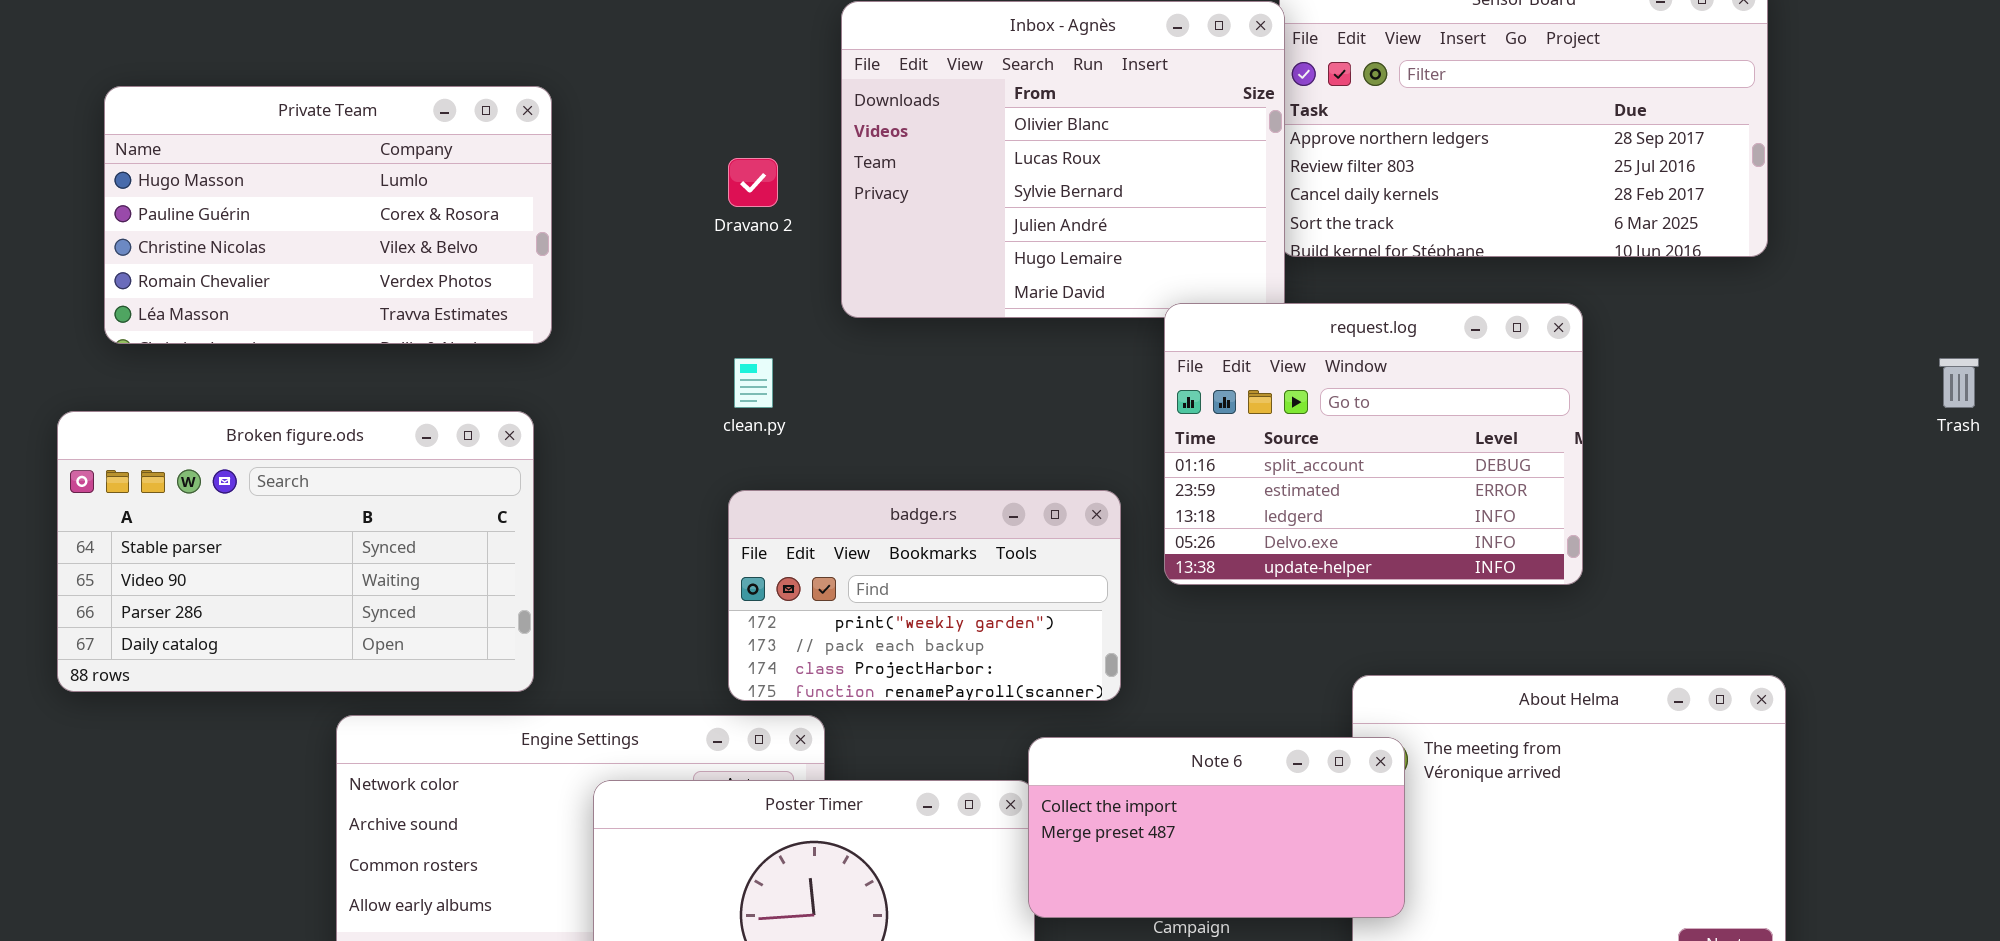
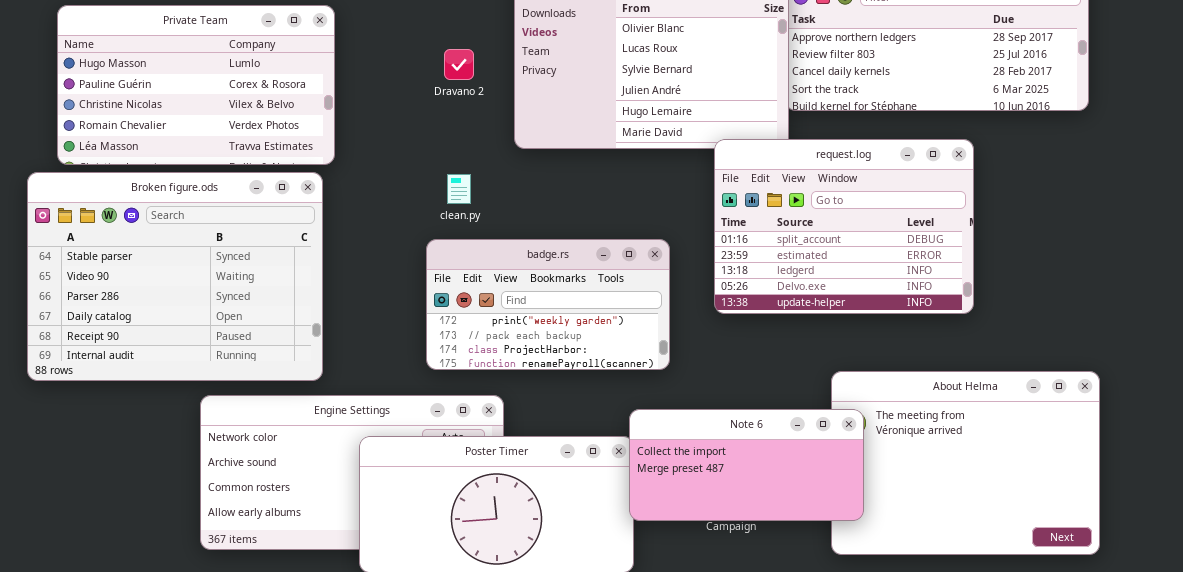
Broken figure.ods: [57,411,534,692] -> [27,172,323,381], resized
badge.rs: [728,490,1121,701] -> [426,239,670,370], moved

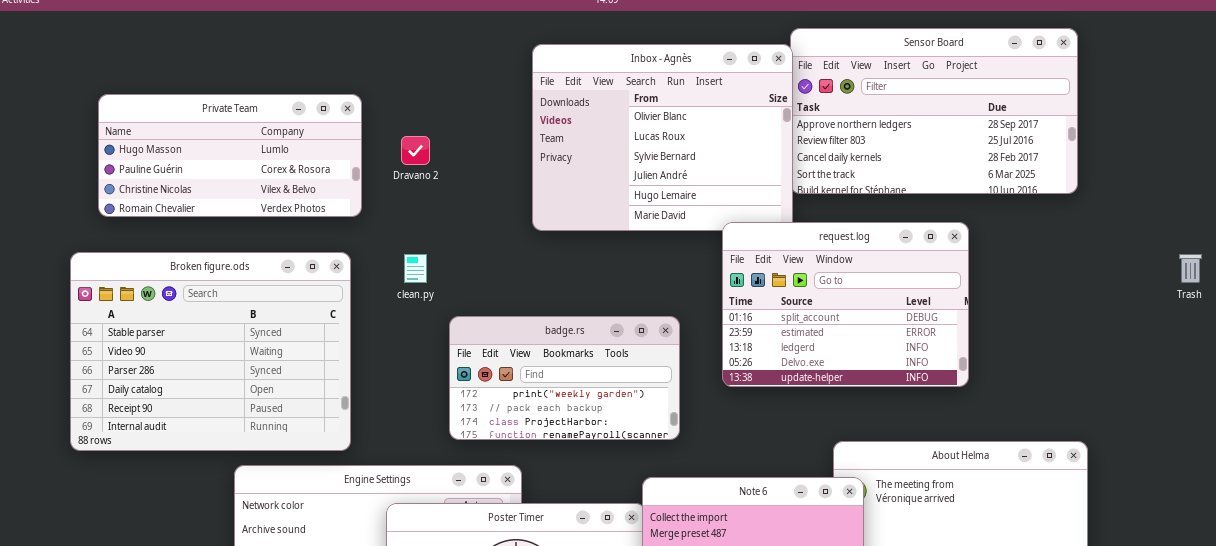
Private Team: [57,5,335,165] -> [98,94,362,217], resized
Dravano 2: [444,49,474,80] -> [401,136,430,165], moved
clean.py: [447,174,471,204] -> [404,254,427,283], moved

